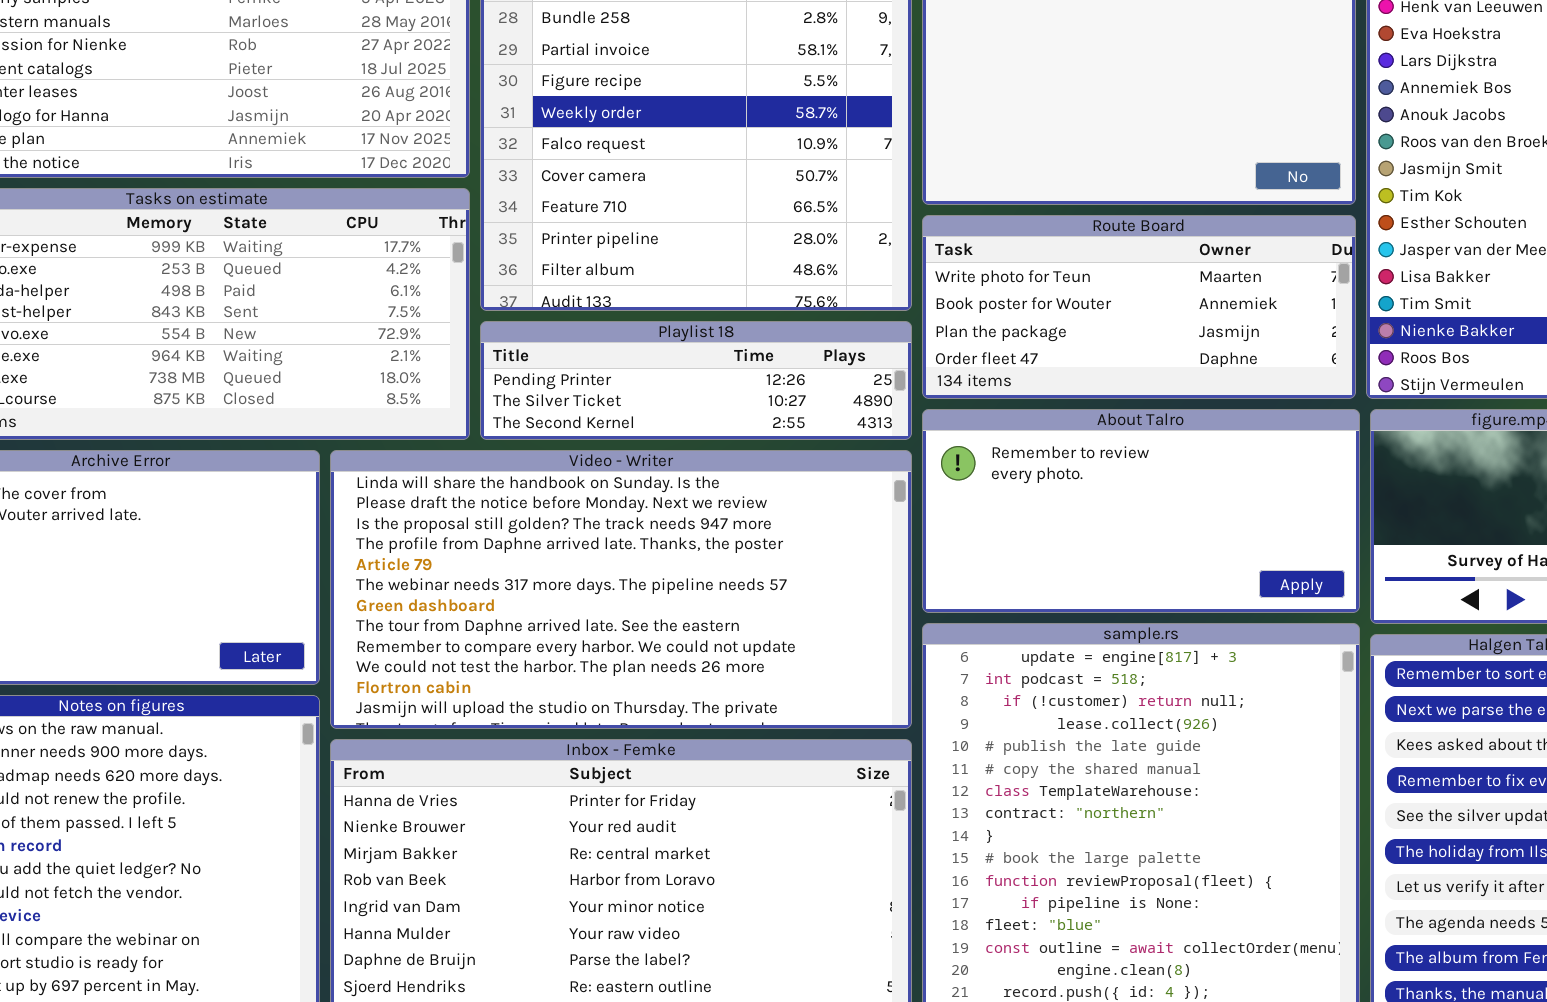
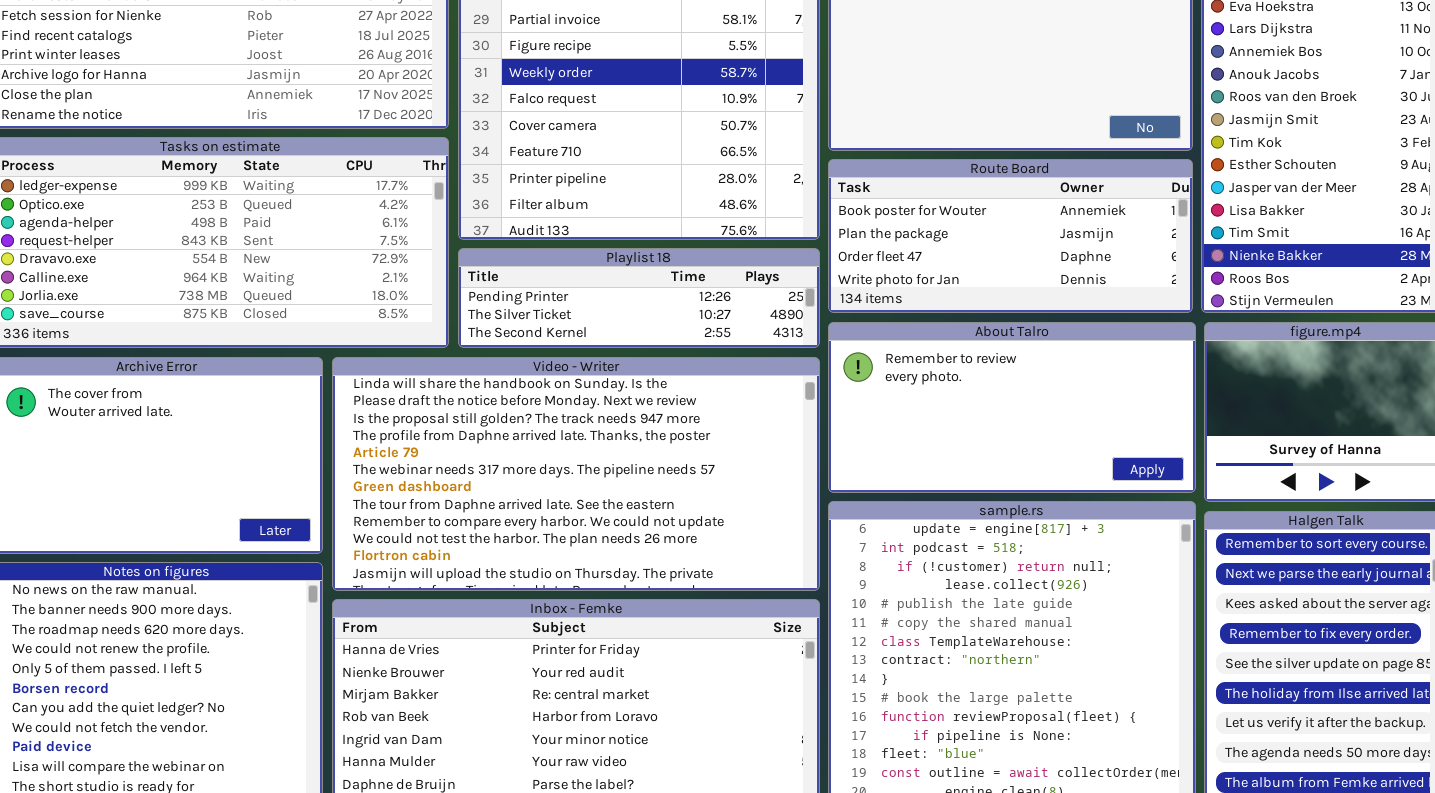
Route Board: [922,215,1356,399] -> [828,159,1193,313], scrolled down 1 row

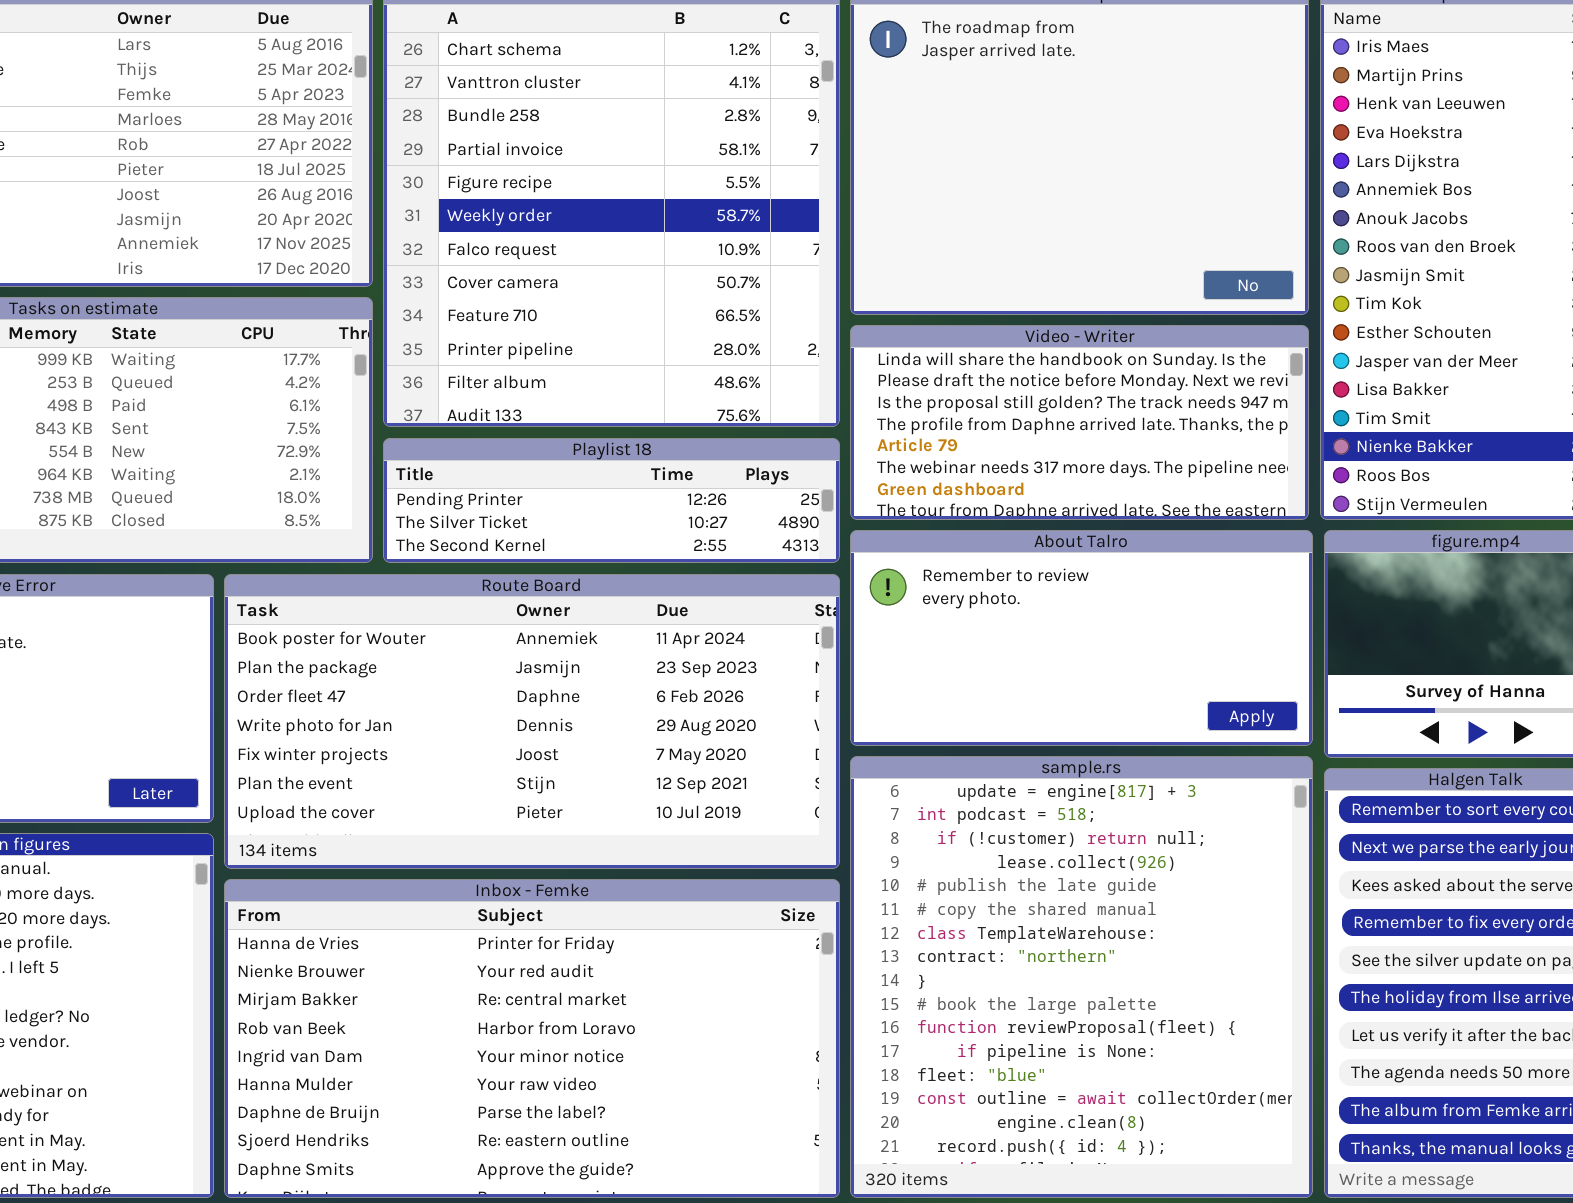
Route Board: [828,159,1193,313] -> [224,574,840,869], moved, resized
Video - Writer: [332,357,820,591] -> [850,325,1309,520], moved, resized

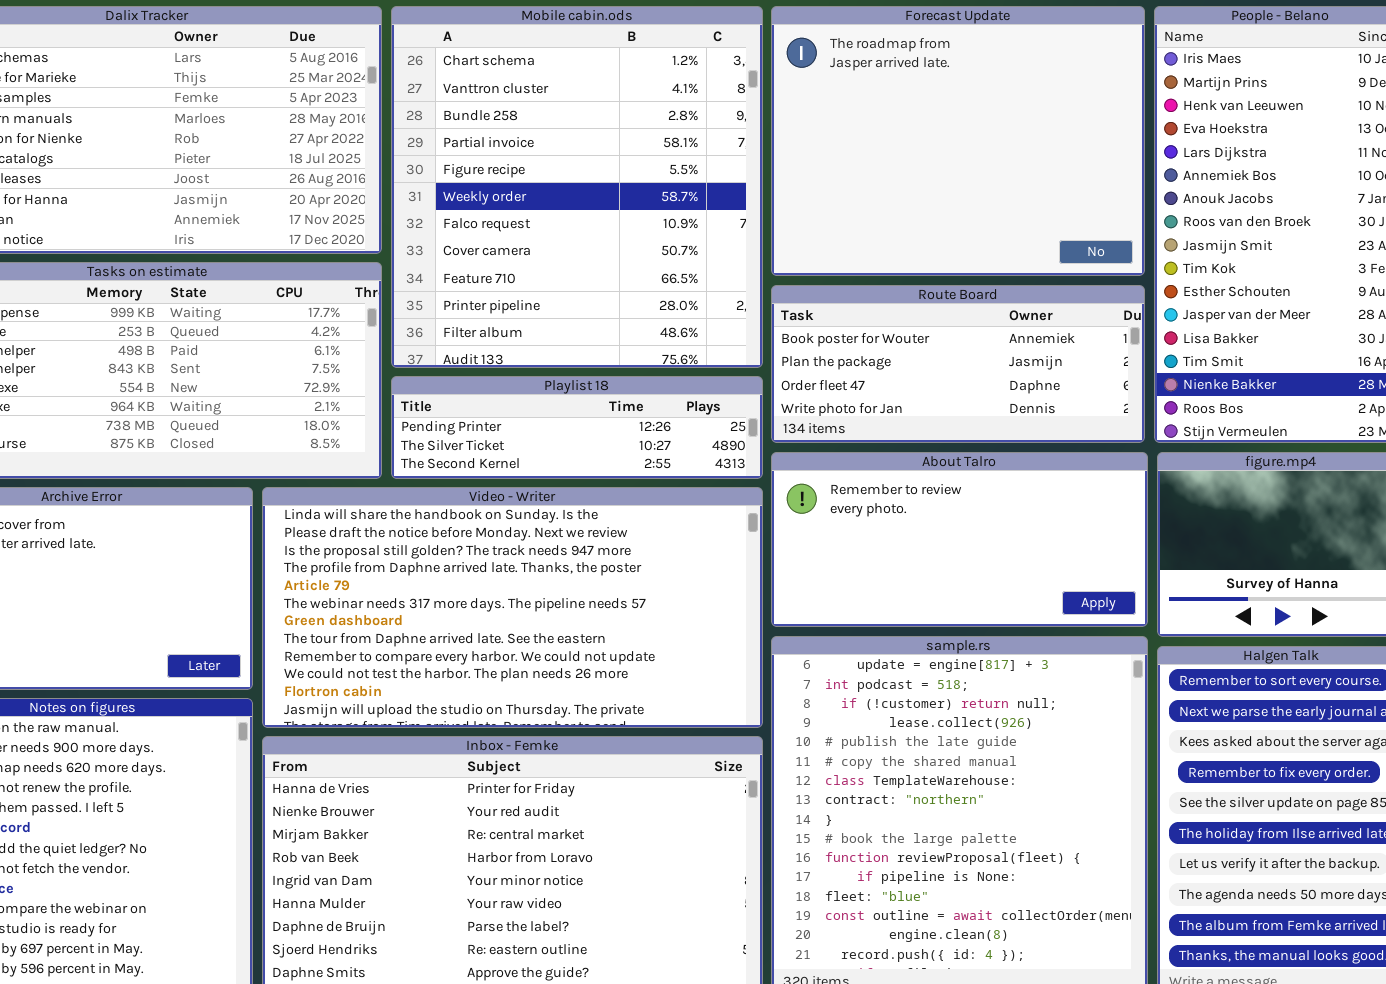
Video - Writer: [850,325,1309,520] -> [262,487,763,728], moved, resized
Route Board: [224,574,840,869] -> [771,285,1145,443], moved, resized

